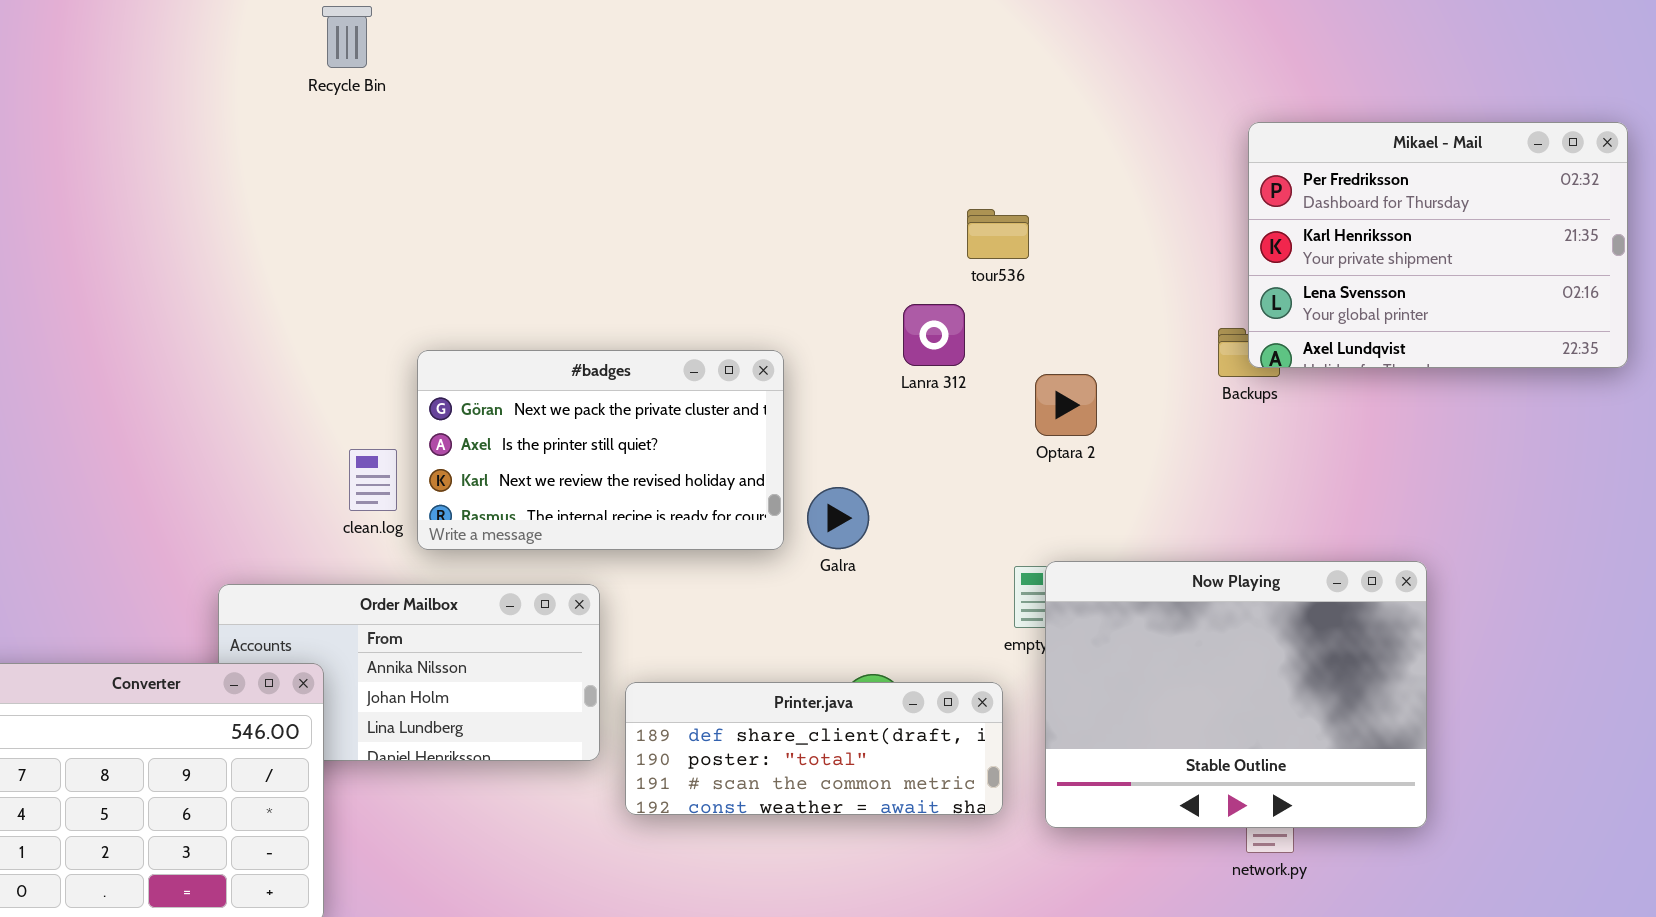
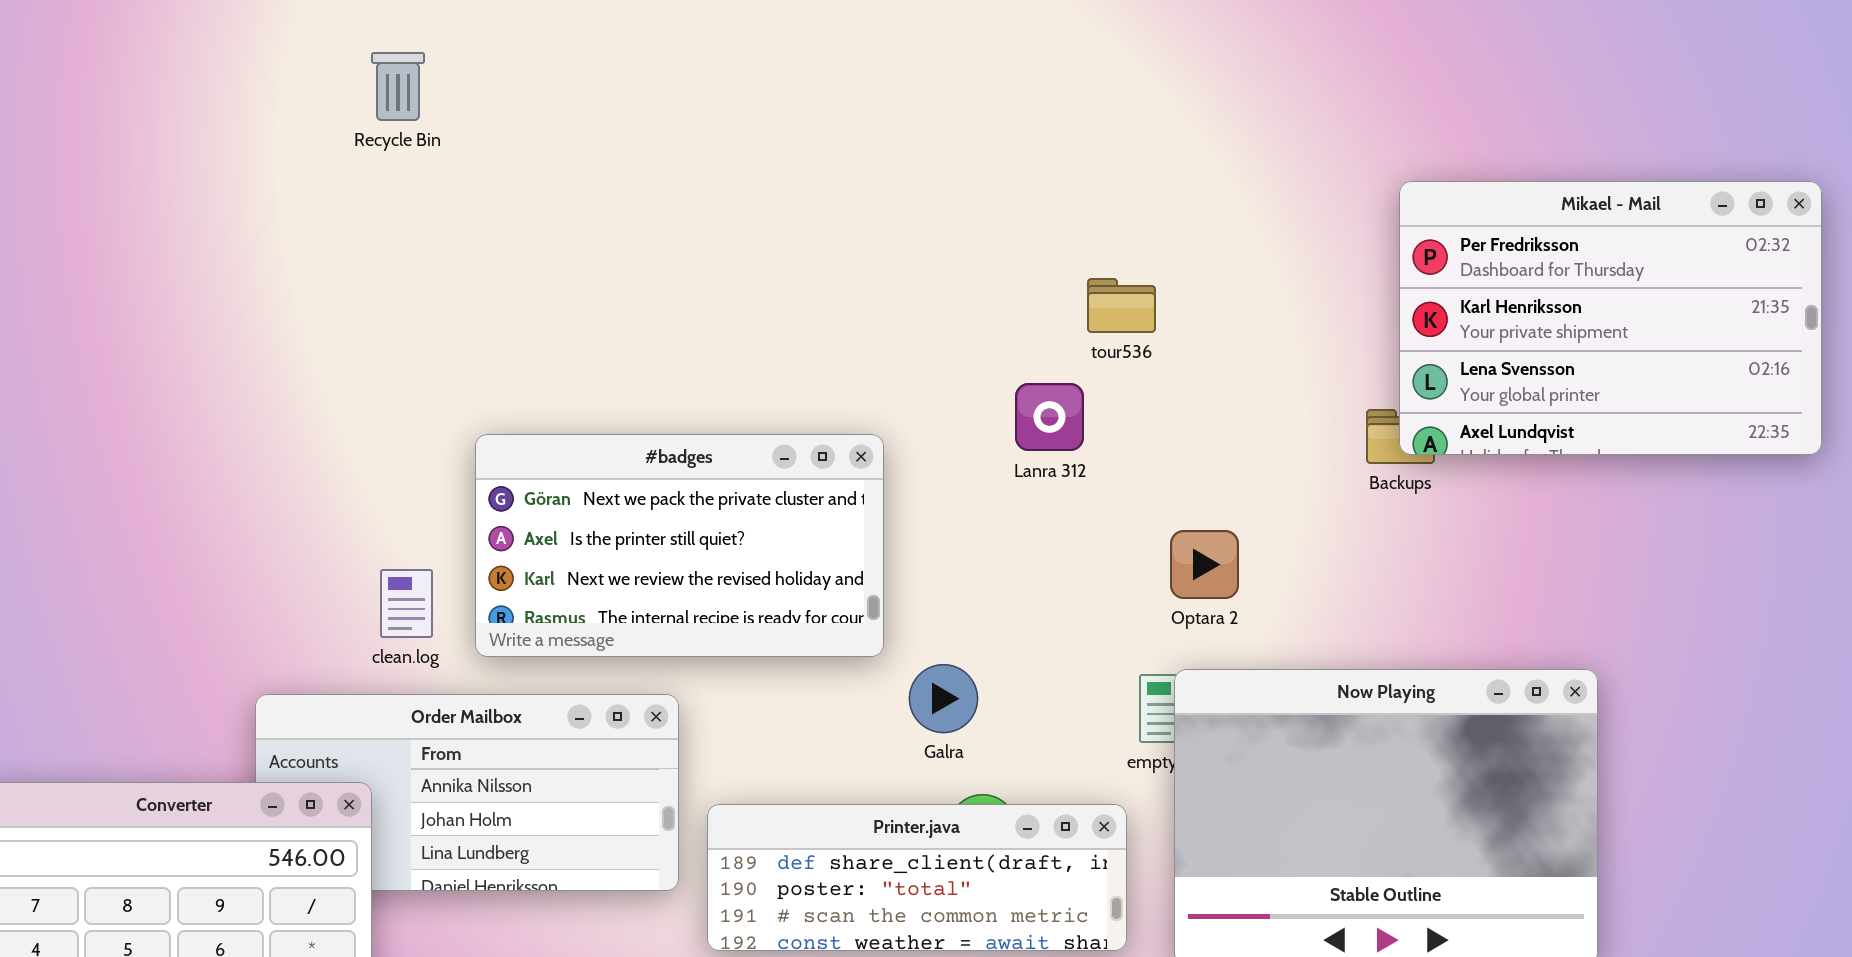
Optara 2: [1035,374,1097,436] -> [1170,530,1239,599], moved
clean.log: [349,449,397,511] -> [380,569,433,638], moved
Galra: [807,487,869,549] -> [909,664,978,733], moved

